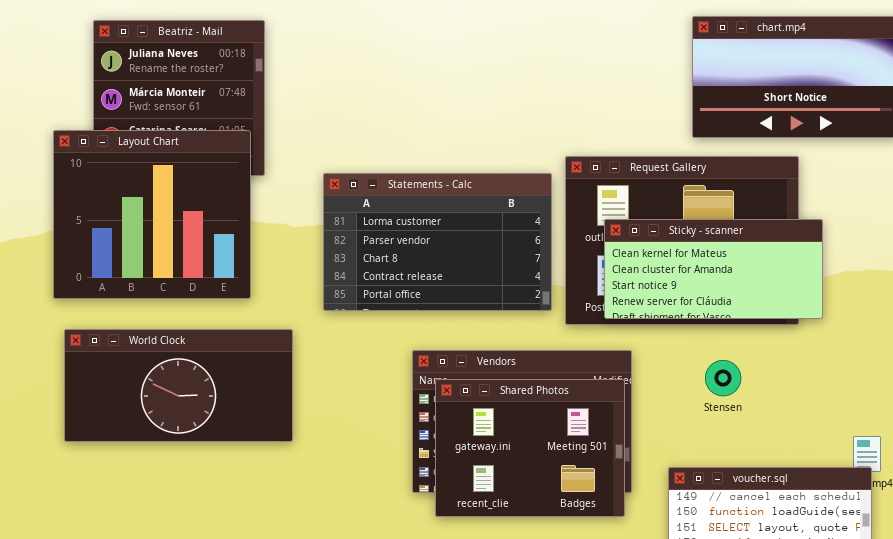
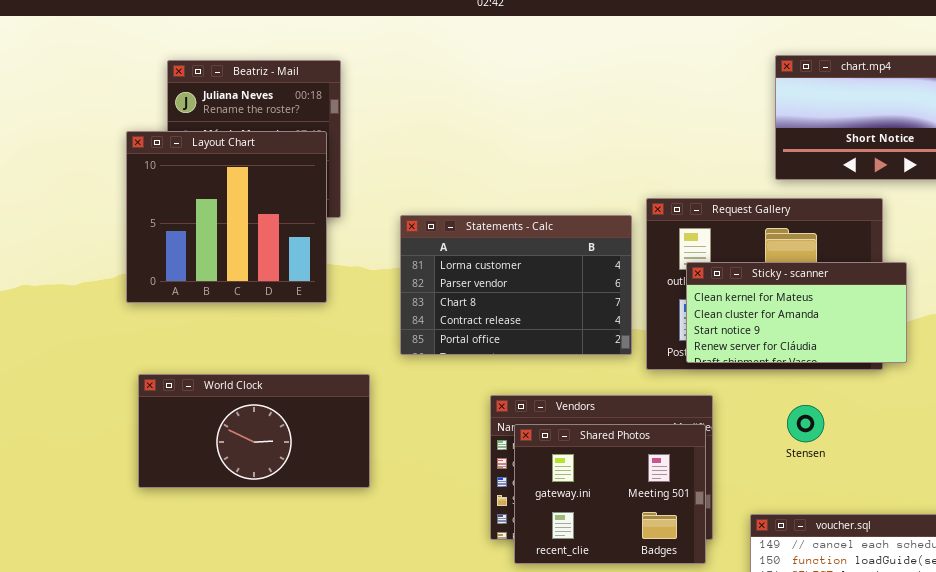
Layout Chart: [53,130,251,299] -> [126,131,327,303], moved

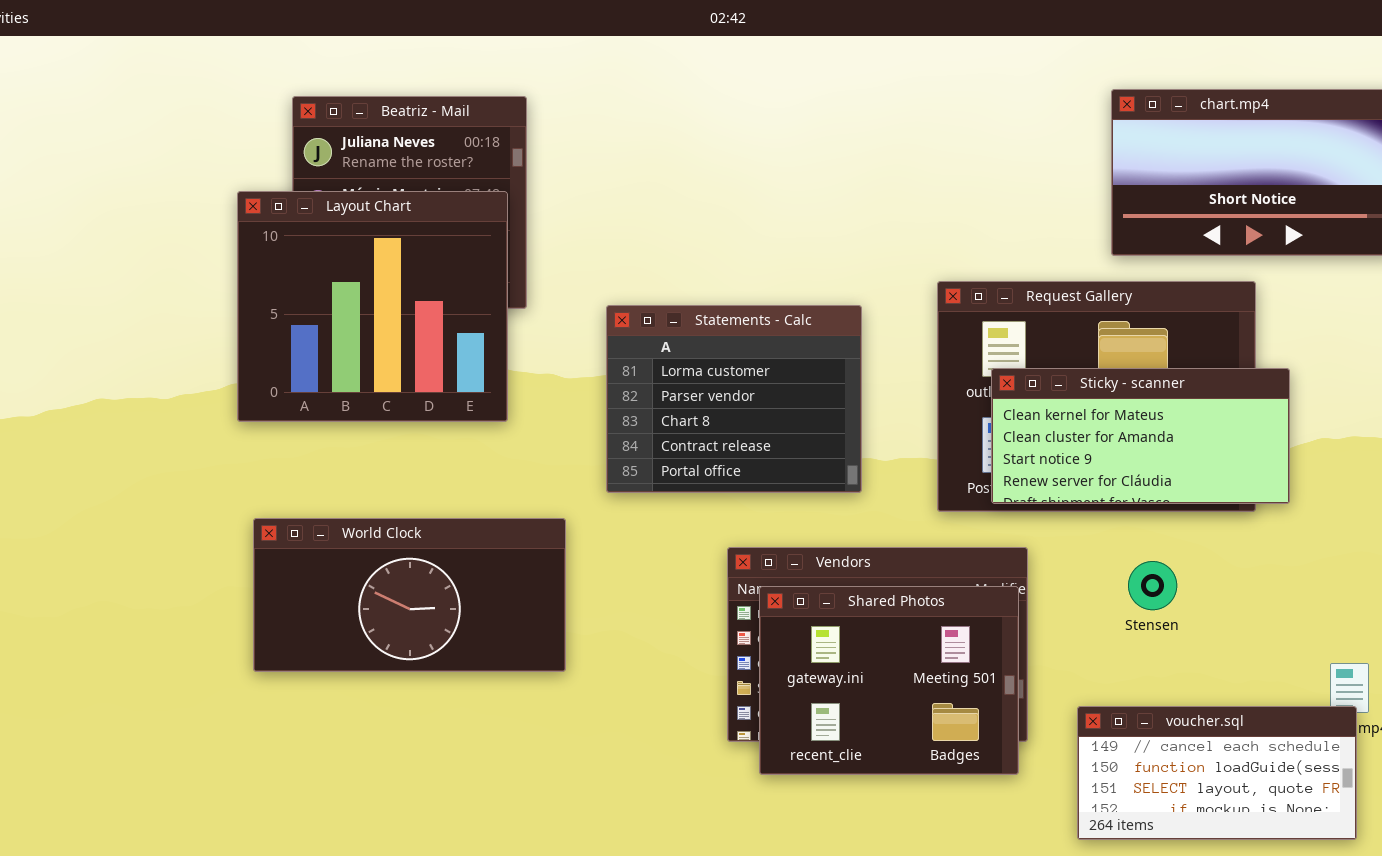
Statements - Calc: [400,215,632,355] -> [606,305,862,493], resized

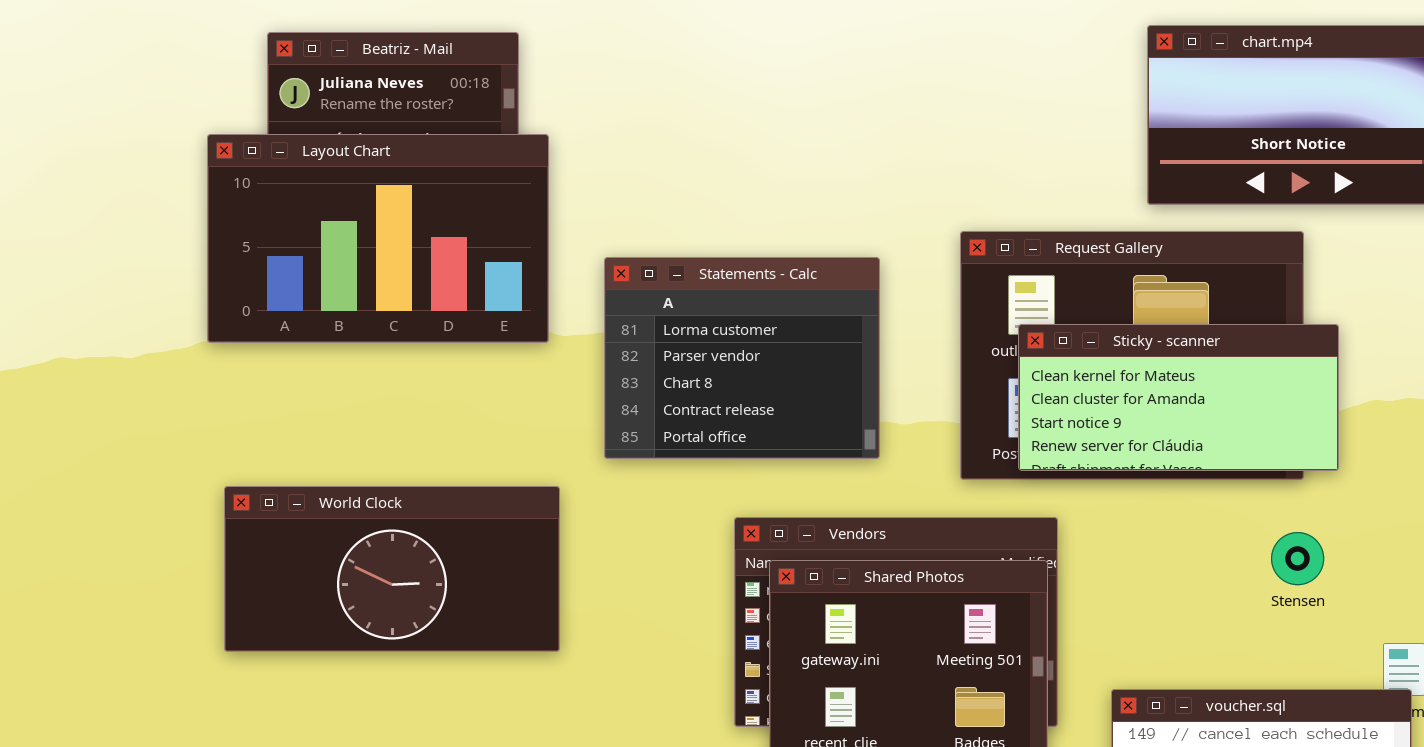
Layout Chart: [237,191,508,422] -> [207,134,549,343], resized
Stensen: [1128,561,1177,610] -> [1271,532,1324,585], moved

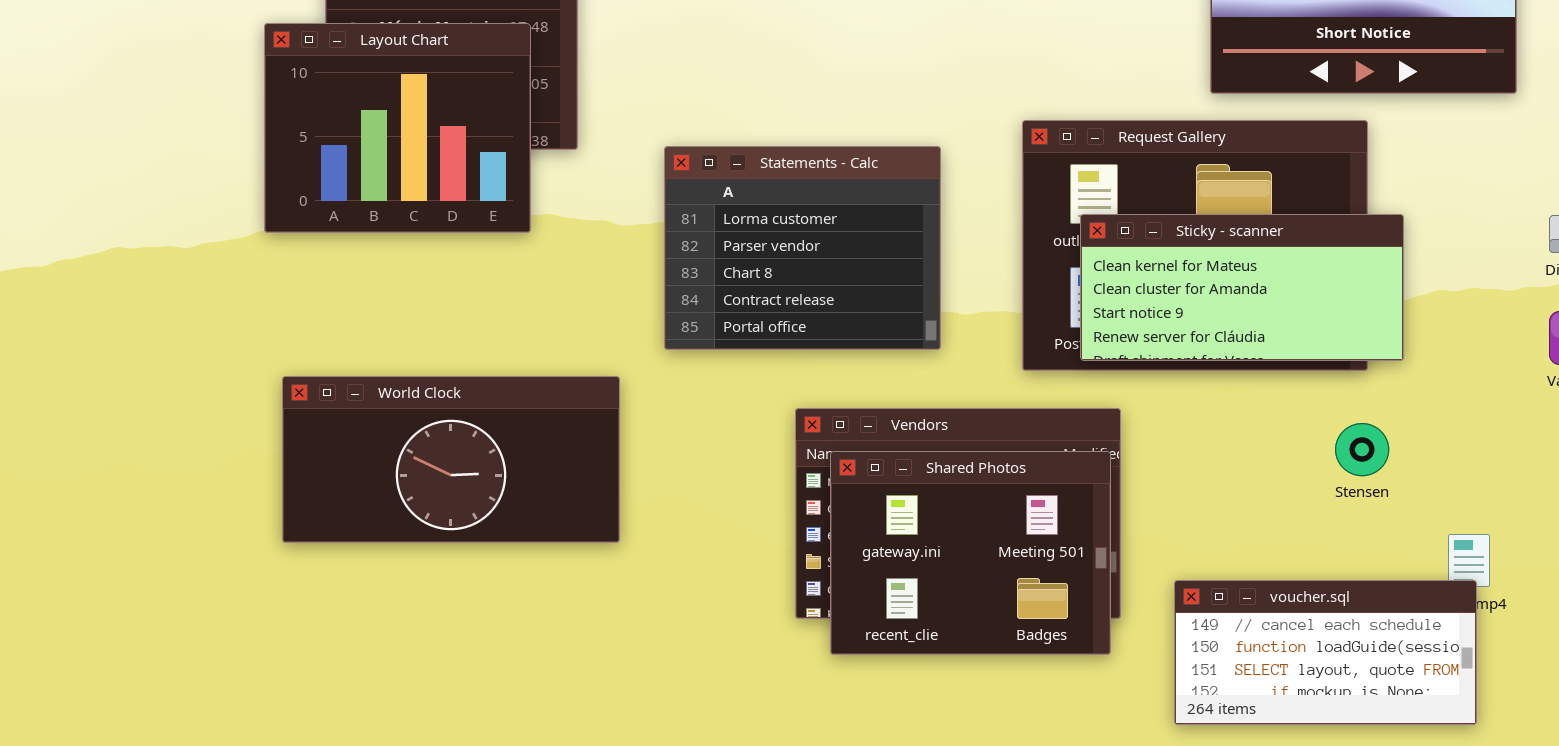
Layout Chart: [207,134,549,343] -> [264,23,531,233], resized

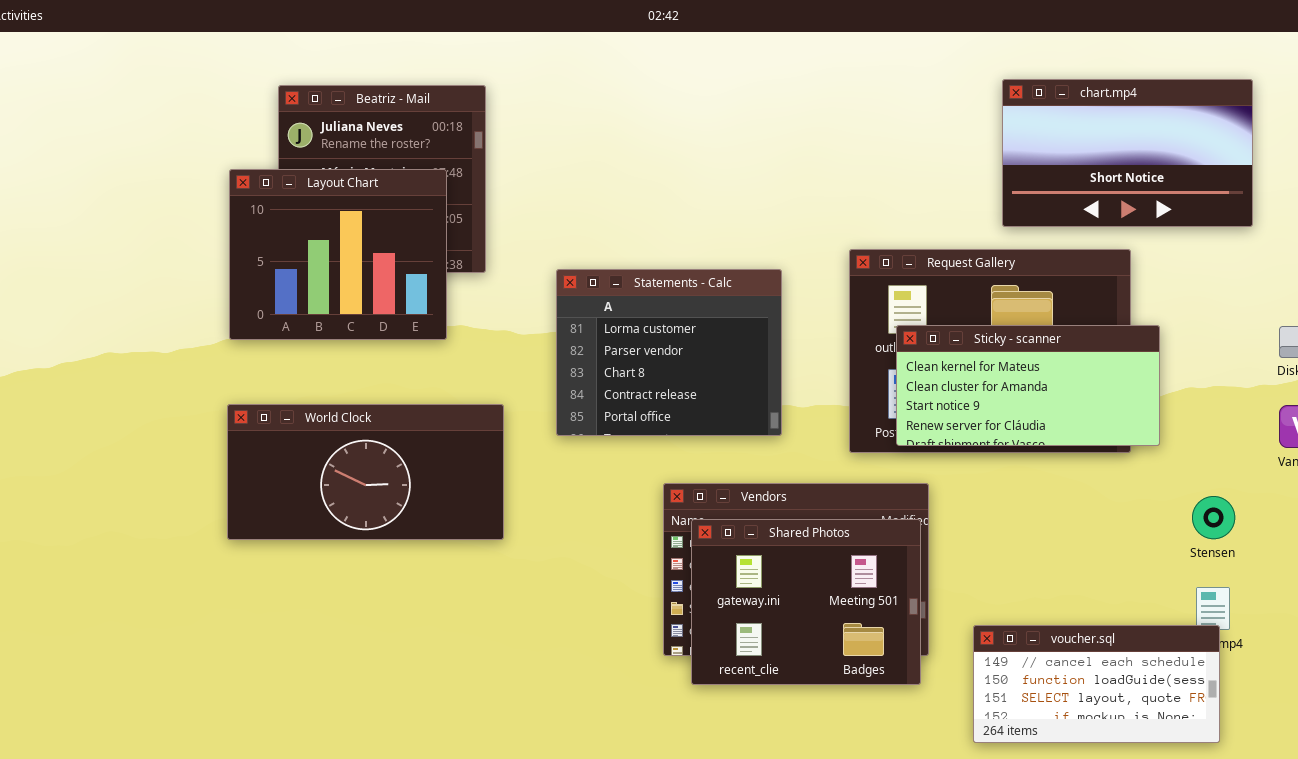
World Clock: [282,376,620,543] -> [227,404,504,540], moved
Stensen: [1335,423,1389,476] -> [1192,496,1235,539], moved

